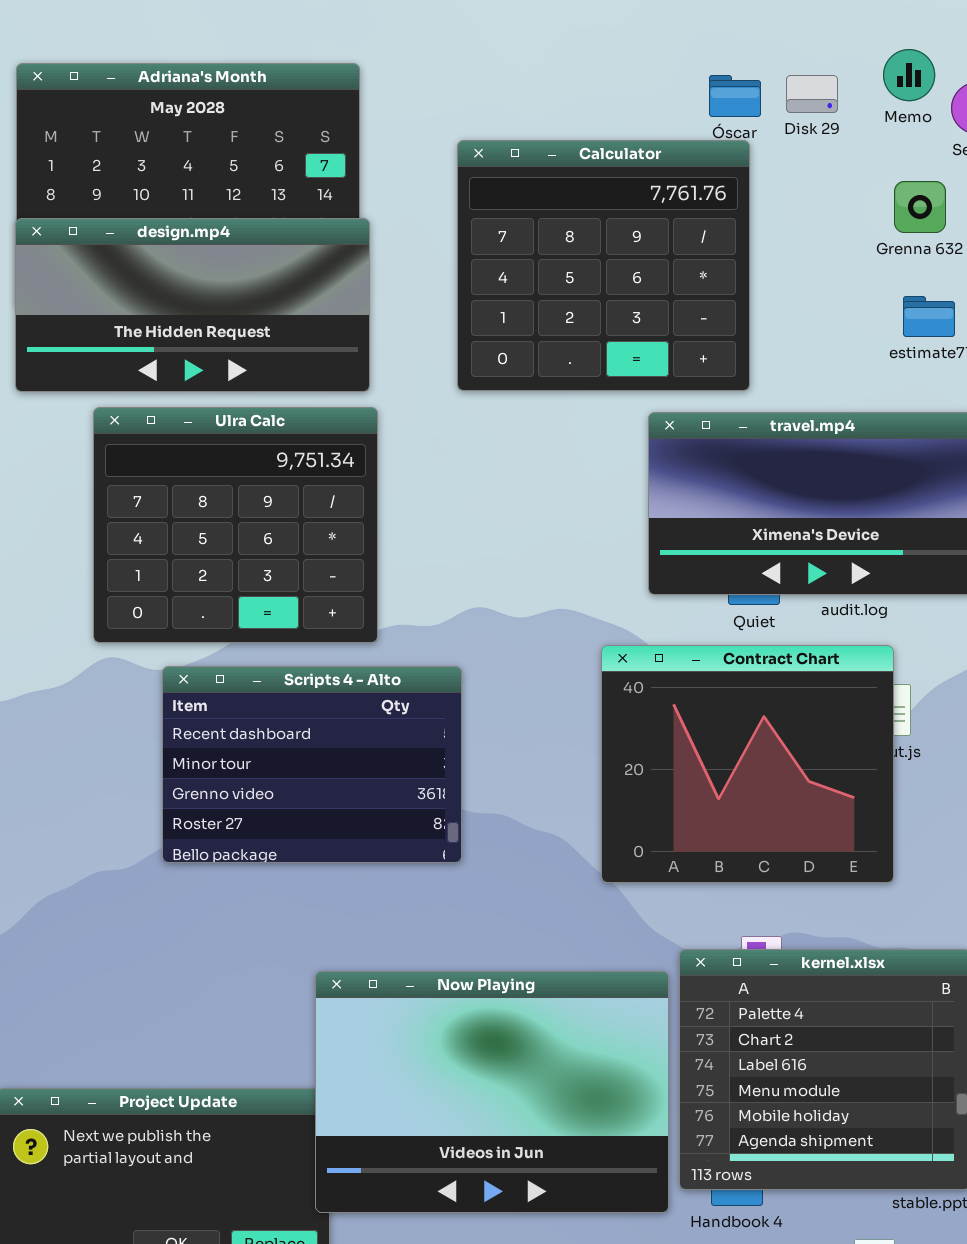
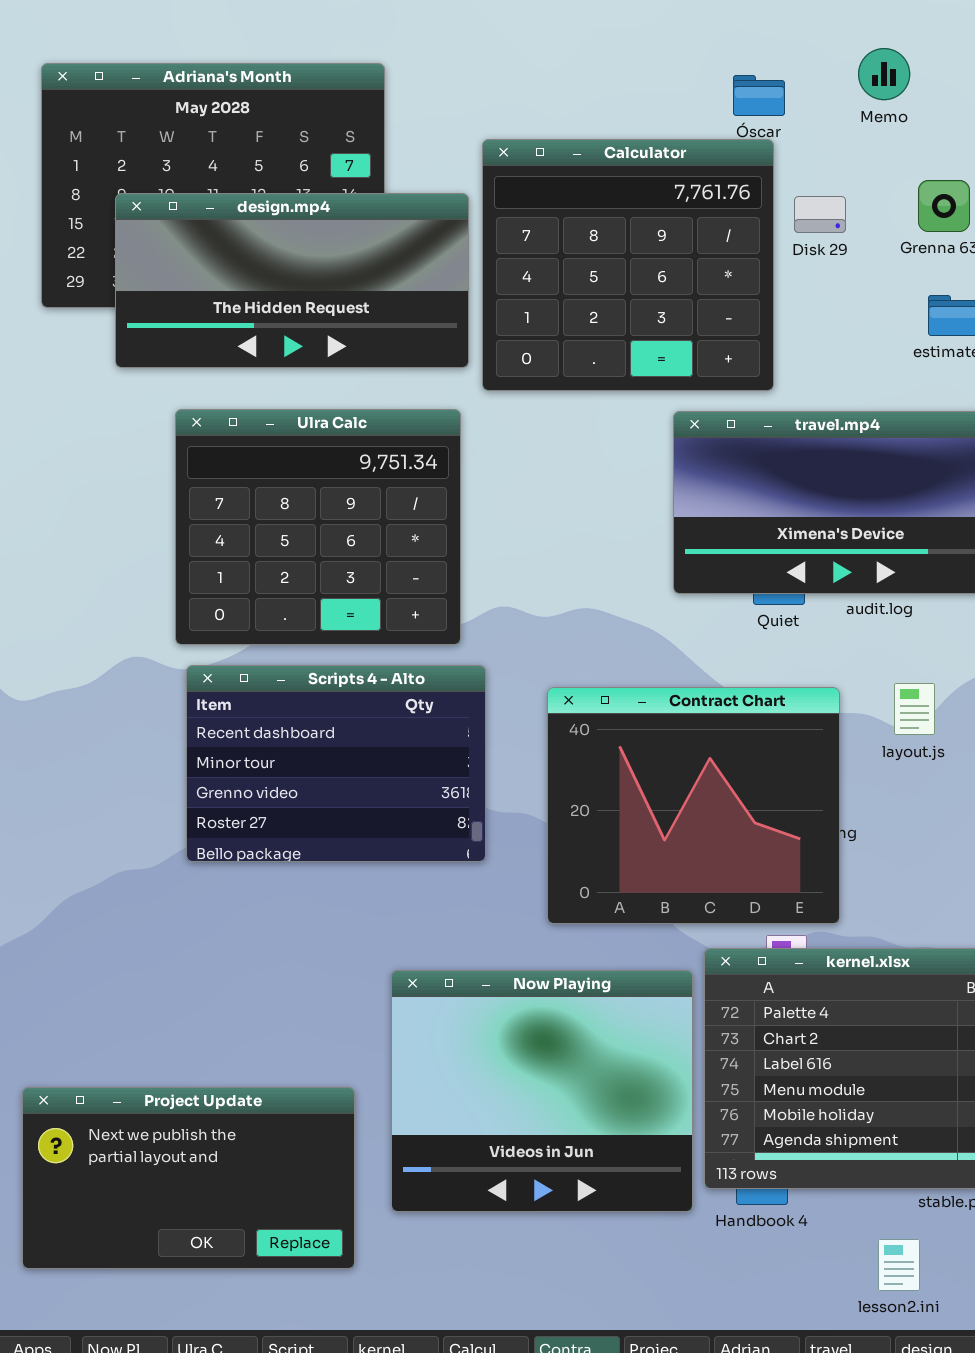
Memo: [883,49,935,101] -> [858,48,910,100], moved
Disk 29: [786,75,838,113] -> [794,196,846,233], moved
design.mp4: [15,218,370,392] -> [115,193,469,368], moved
Ulra Calc: [93,407,378,643] -> [175,409,461,645], moved
Contract Chart: [601,645,894,883] -> [547,687,840,924], moved
Now Playing: [315,971,669,1213] -> [391,970,693,1212], resized

